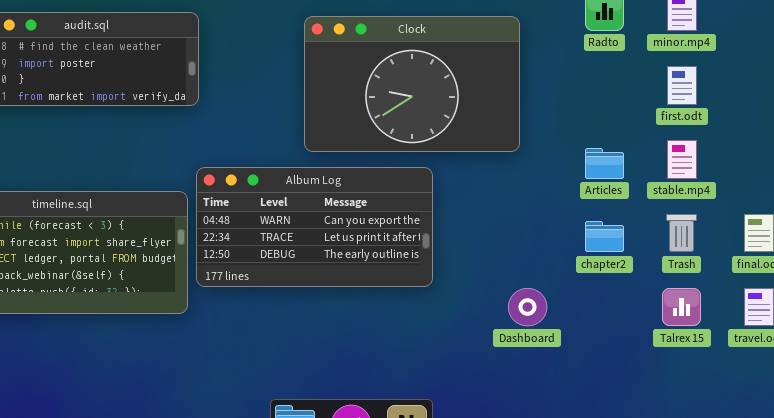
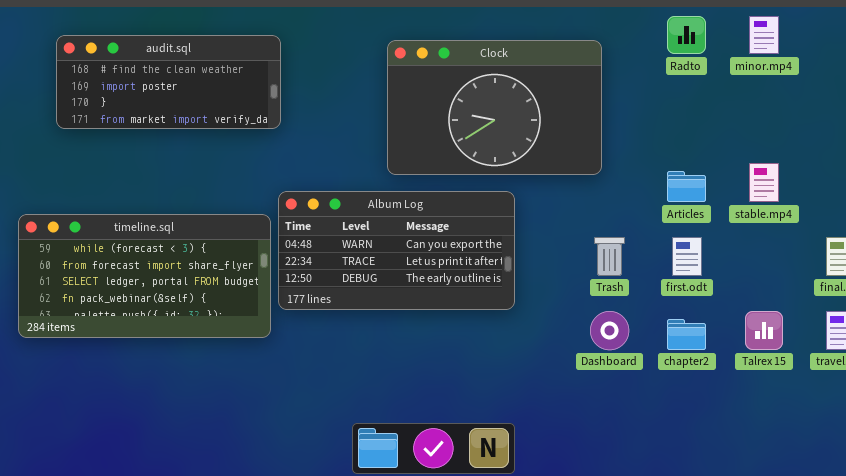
first.odt: [667,66,697,105] -> [672,237,702,276], moved
Trash: [666,214,697,252] -> [594,237,625,276], moved
chapter2: [585,221,624,252] -> [667,319,706,350], moved

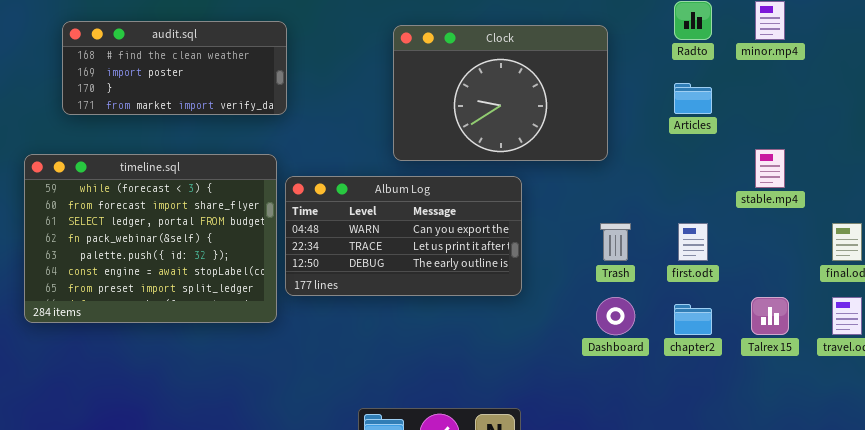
Articles: [667,171,706,202] -> [674,83,712,114], moved
timeline.sql: [18,214,271,338] -> [24,154,277,323], resized

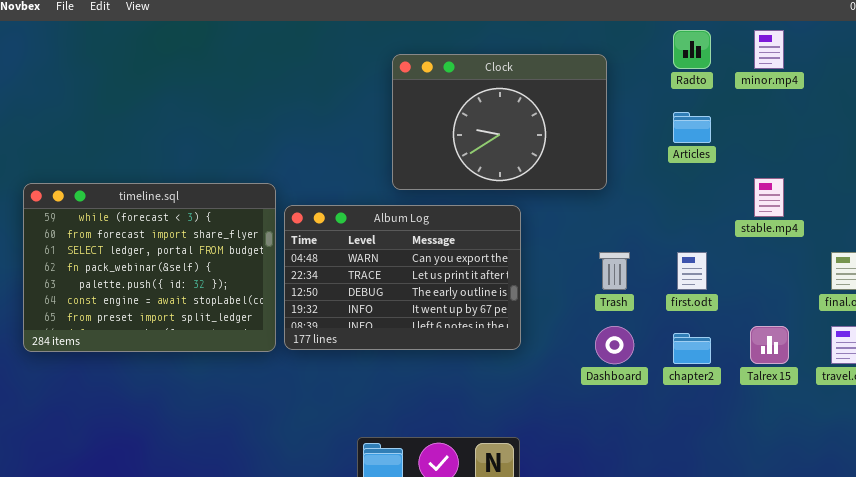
audit.sql: [62,21,287,115] -> none, closed
Album Log: [285,176,522,296] -> [284,205,521,350], resized

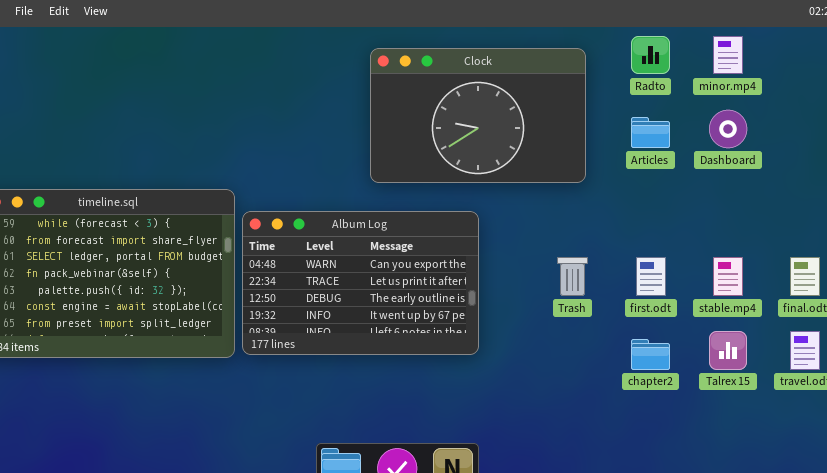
Clock: [392,54,607,190] -> [370,48,586,183], moved
stable.mp4: [754,178,784,217] -> [713,257,743,296], moved
Dashboard: [595,326,634,364] -> [709,110,747,148], moved

